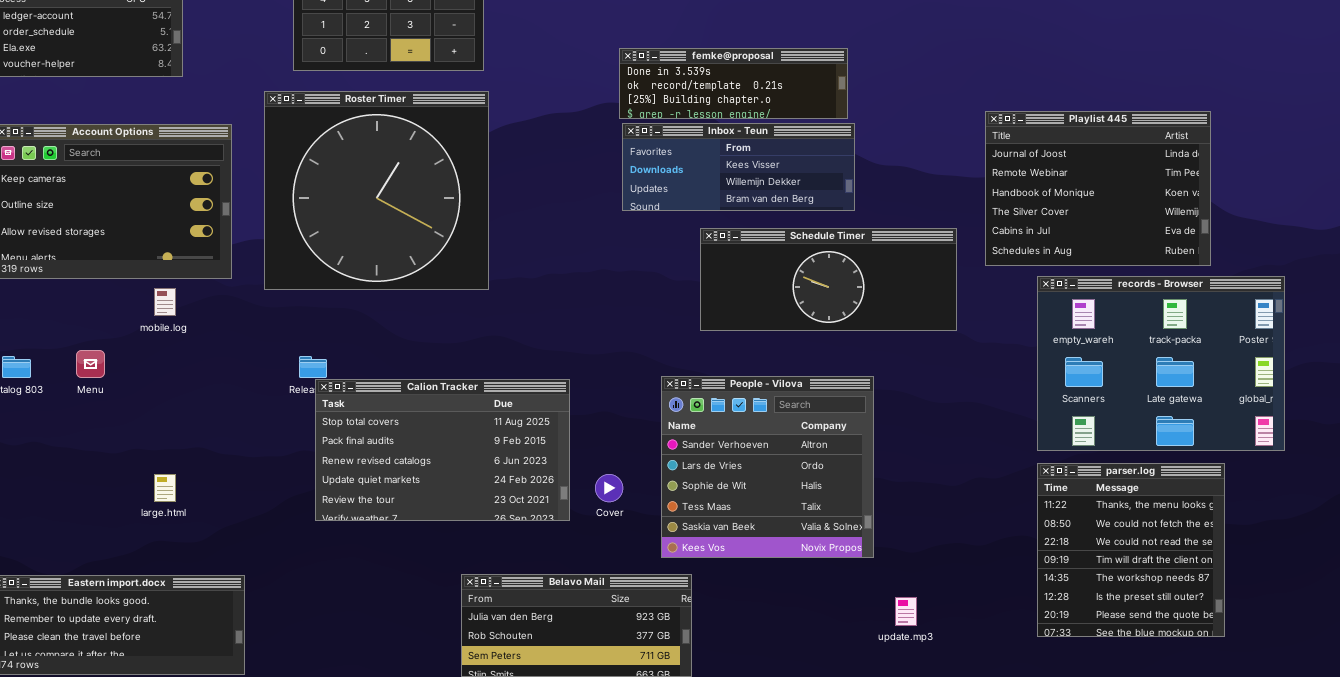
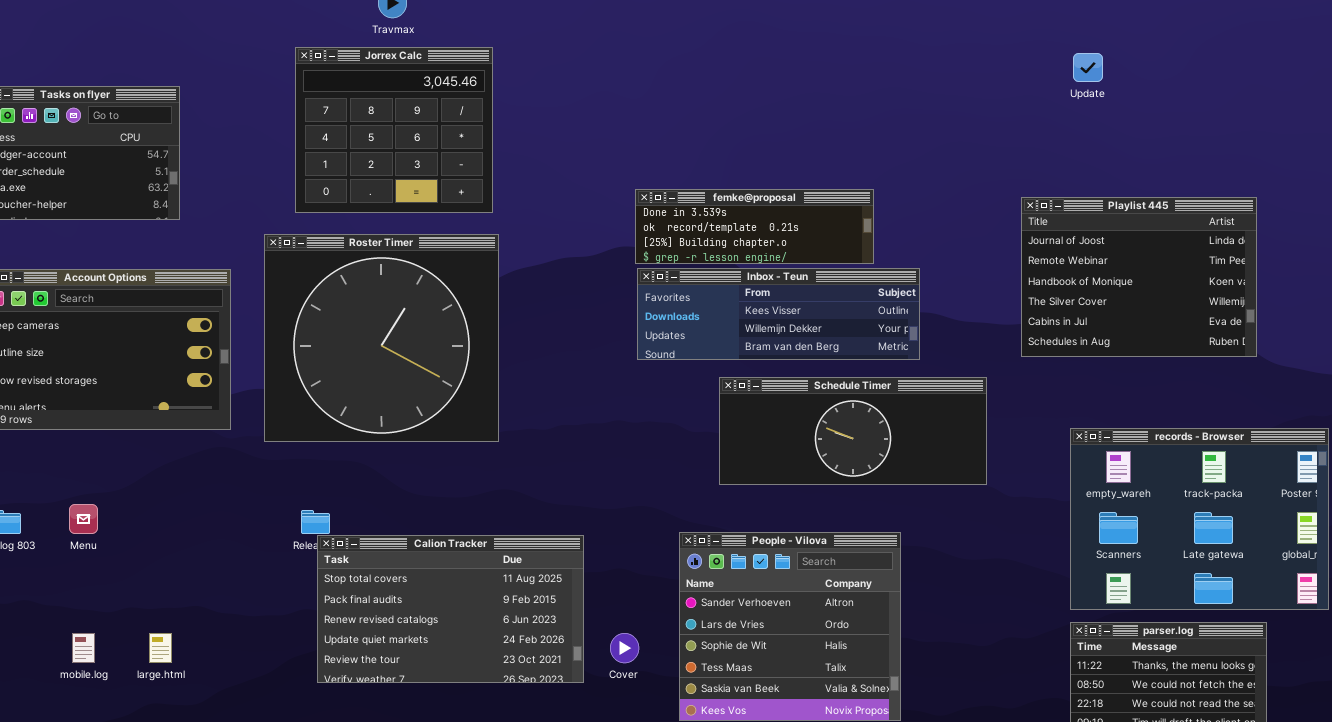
Playlist 445: [985,111,1211,266] -> [1021,197,1257,357], moved
Inbox - Teun: [622,123,855,211] -> [637,268,920,360], resized
mobile.log: [154,288,176,316] -> [72,633,95,663], moved

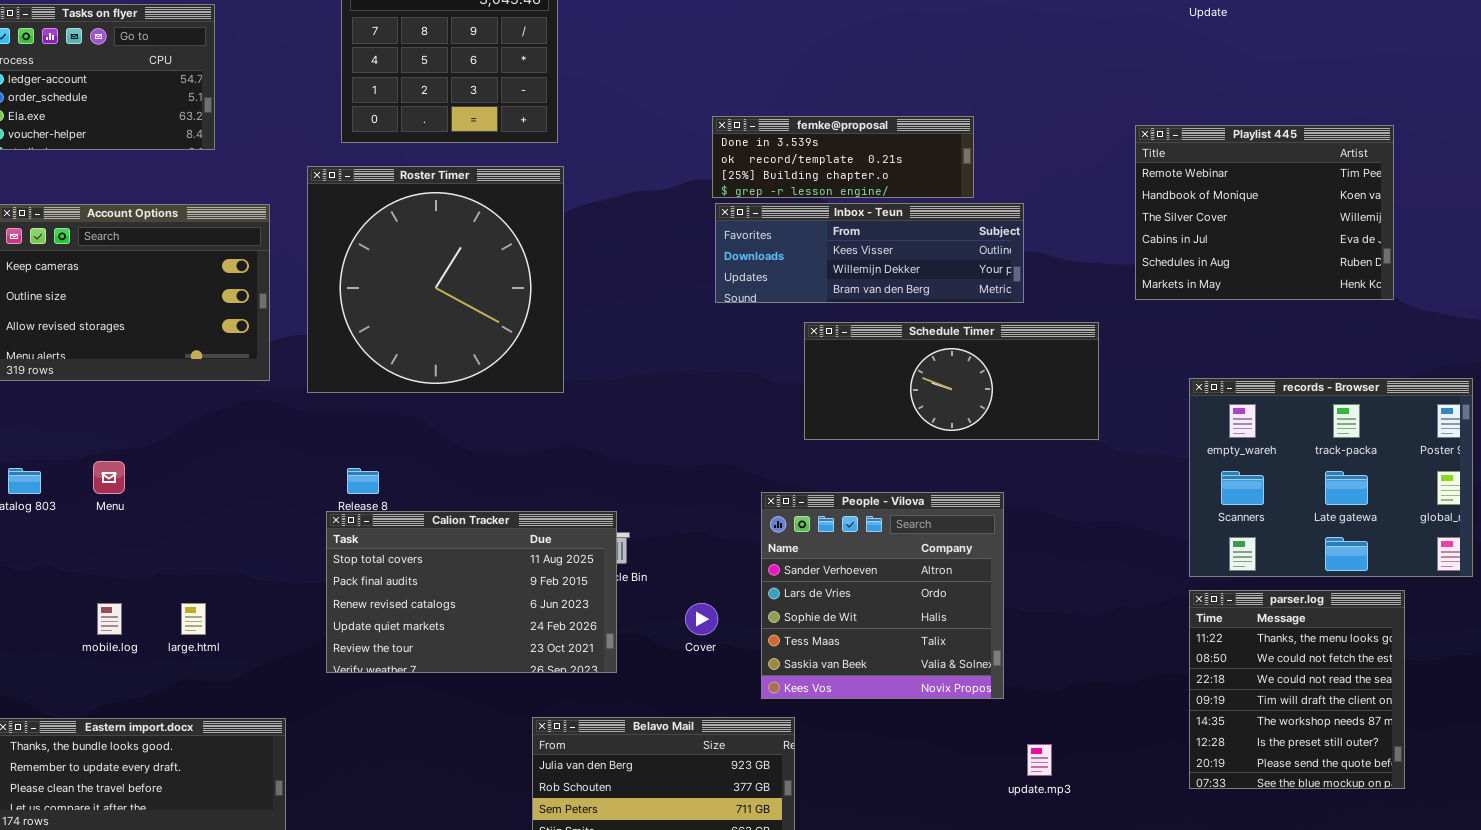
Playlist 445: [1021,197,1257,357] -> [1135,125,1394,300], scrolled down 1 row
Calion Tracker: [317,535,584,683] -> [326,511,617,673], moved

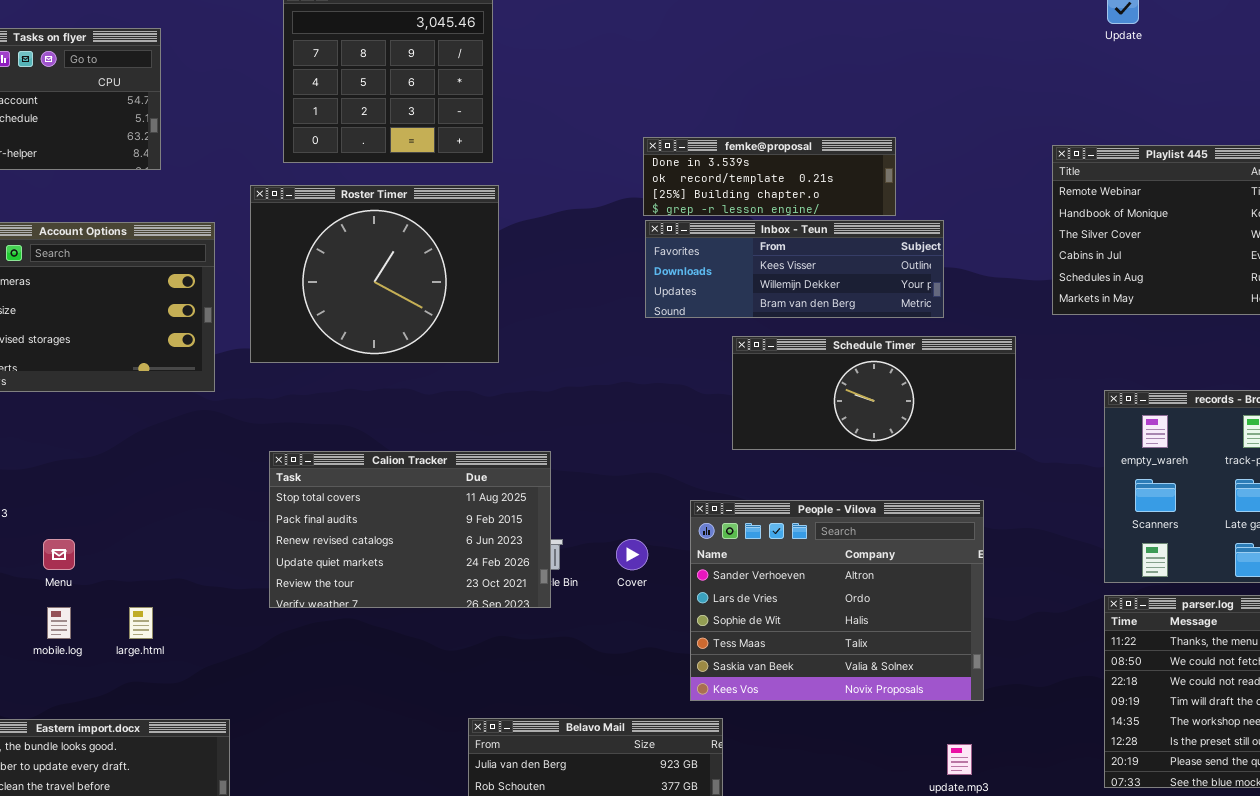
Roster Timer: [307,166,564,393] -> [250,185,499,363], resized
Menu: [93,461,125,494] -> [43,539,75,570], moved
People - Vilova: [761,492,1004,699] -> [690,500,984,701], resized
Calion Tracker: [326,511,617,673] -> [269,451,551,608], moved
Cover: [685,603,718,635] -> [616,539,648,570], moved

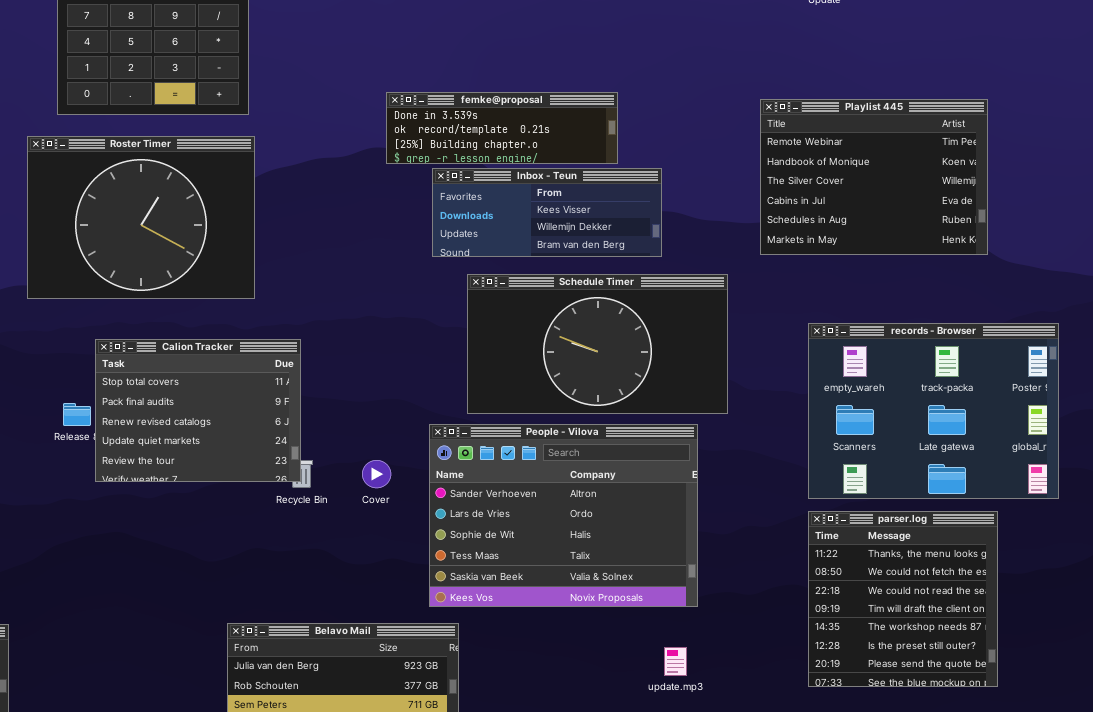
Inbox - Teun: [645,220,944,318] -> [432,168,662,257], resized
Schedule Timer: [732,336,1016,450] -> [467,274,728,414], resized
Calion Tracker: [269,451,551,608] -> [95,339,301,482], moved, resized

